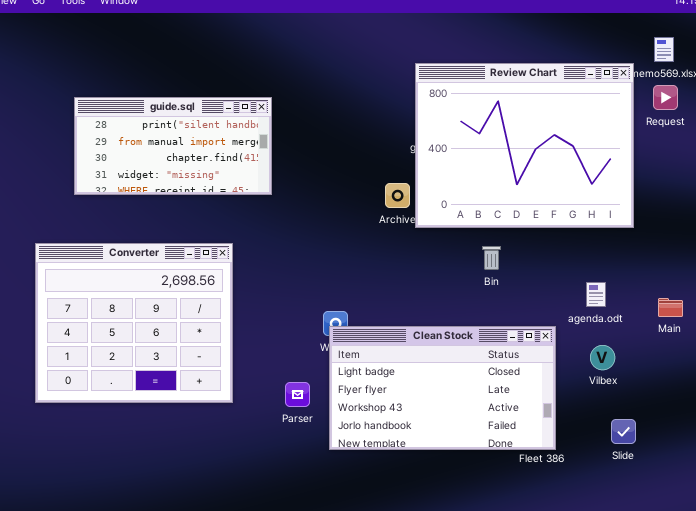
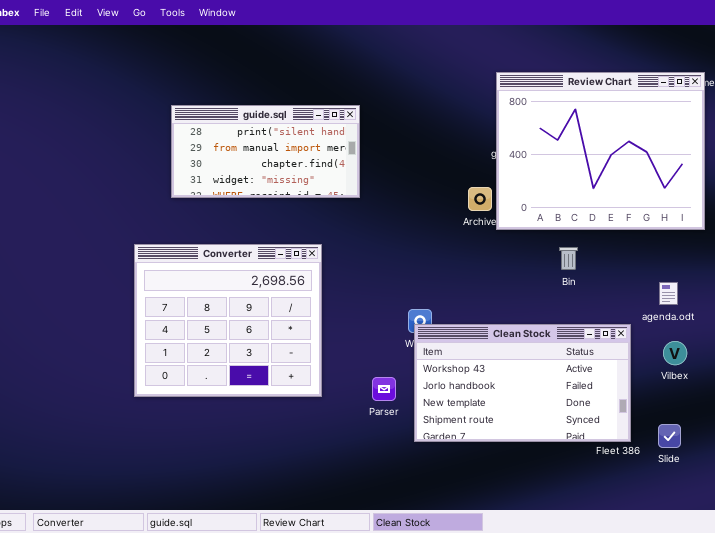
Clean Stock: [329,326,556,450] -> [414,324,631,442], scrolled down 2 rows
Slide: [611,419,636,444] -> [658,424,681,448], moved

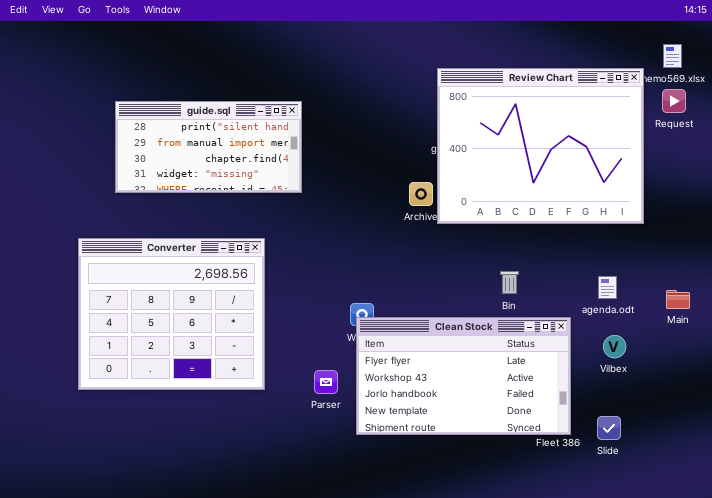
Bin: [559,247,578,270] -> [500,271,519,294], moved
Clean Stock: [414,324,631,442] -> [356,317,571,435], scrolled up 1 row

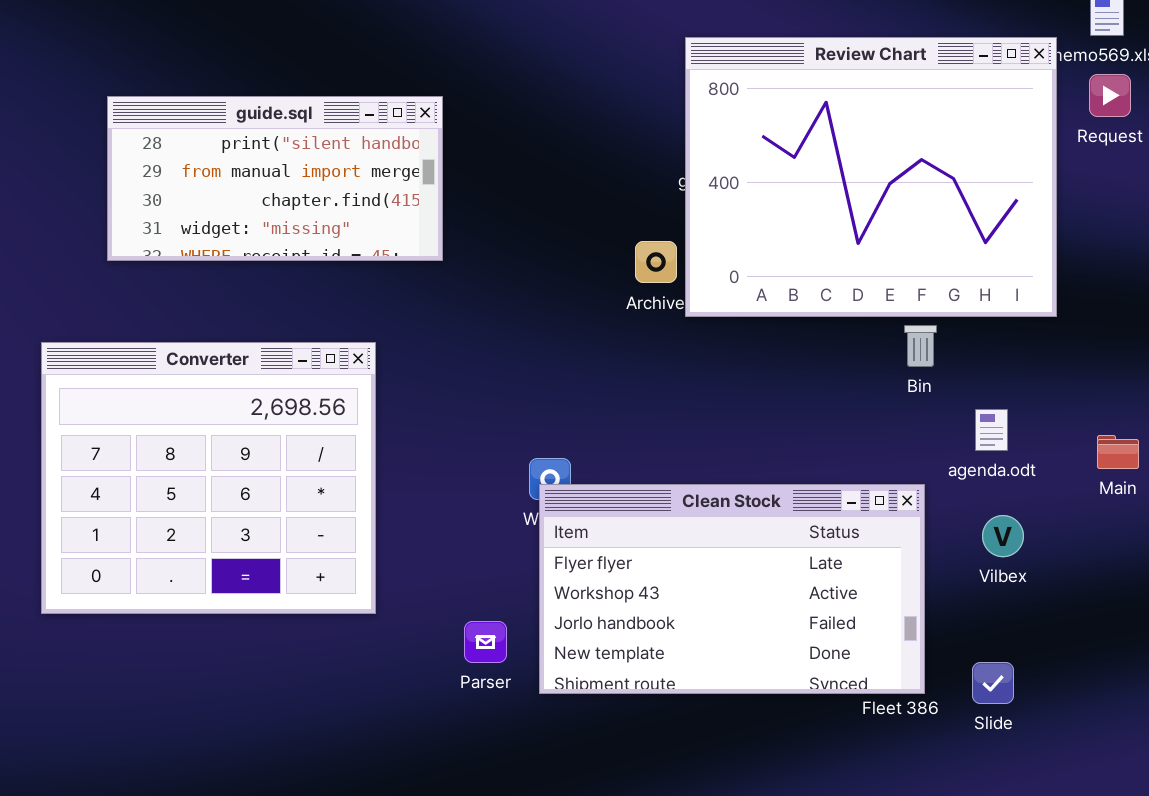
Bin: [500,271,519,294] -> [904,325,937,367], moved
Parser: [314,370,338,394] -> [464,621,507,663], moved

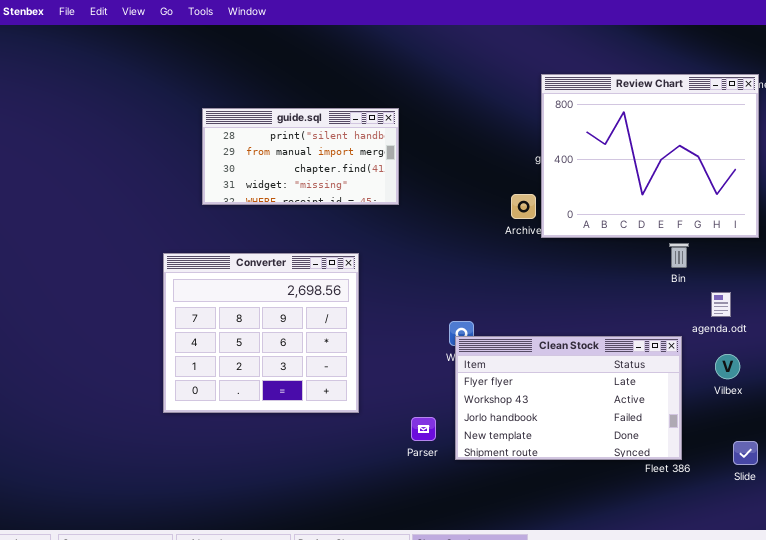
Slide: [972,662,1014,704] -> [733,441,758,465], moved

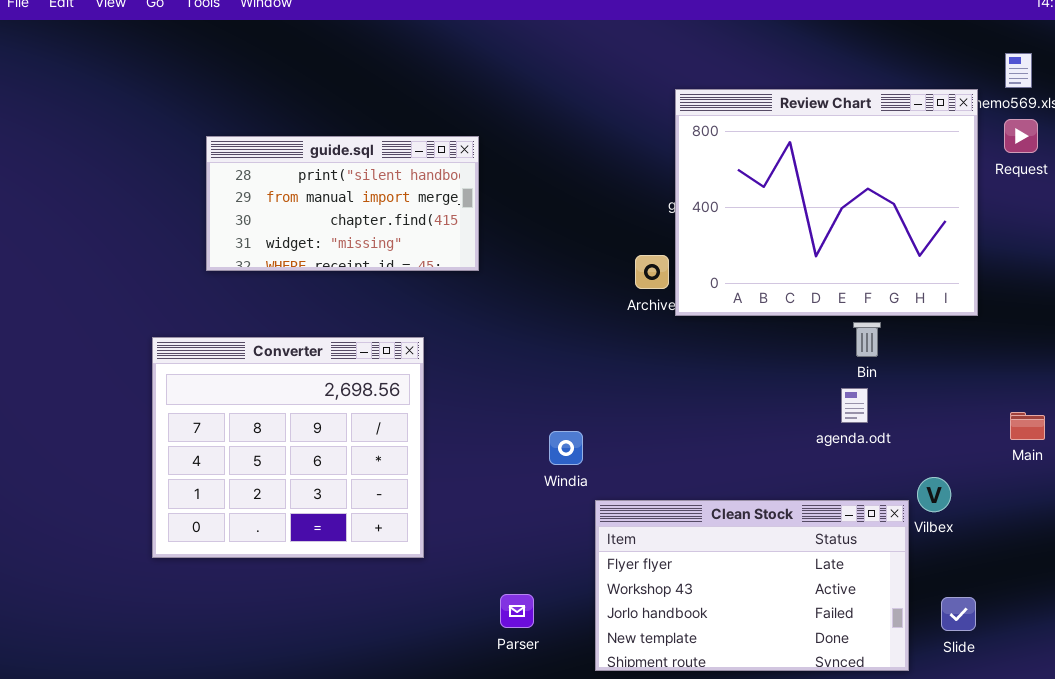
agenda.odt: [711,292,731,317] -> [841,388,868,423], moved
Clean Stock: [455,336,682,460] -> [595,500,909,671], moved
Parser: [411,417,436,441] -> [500,594,534,628], moved

